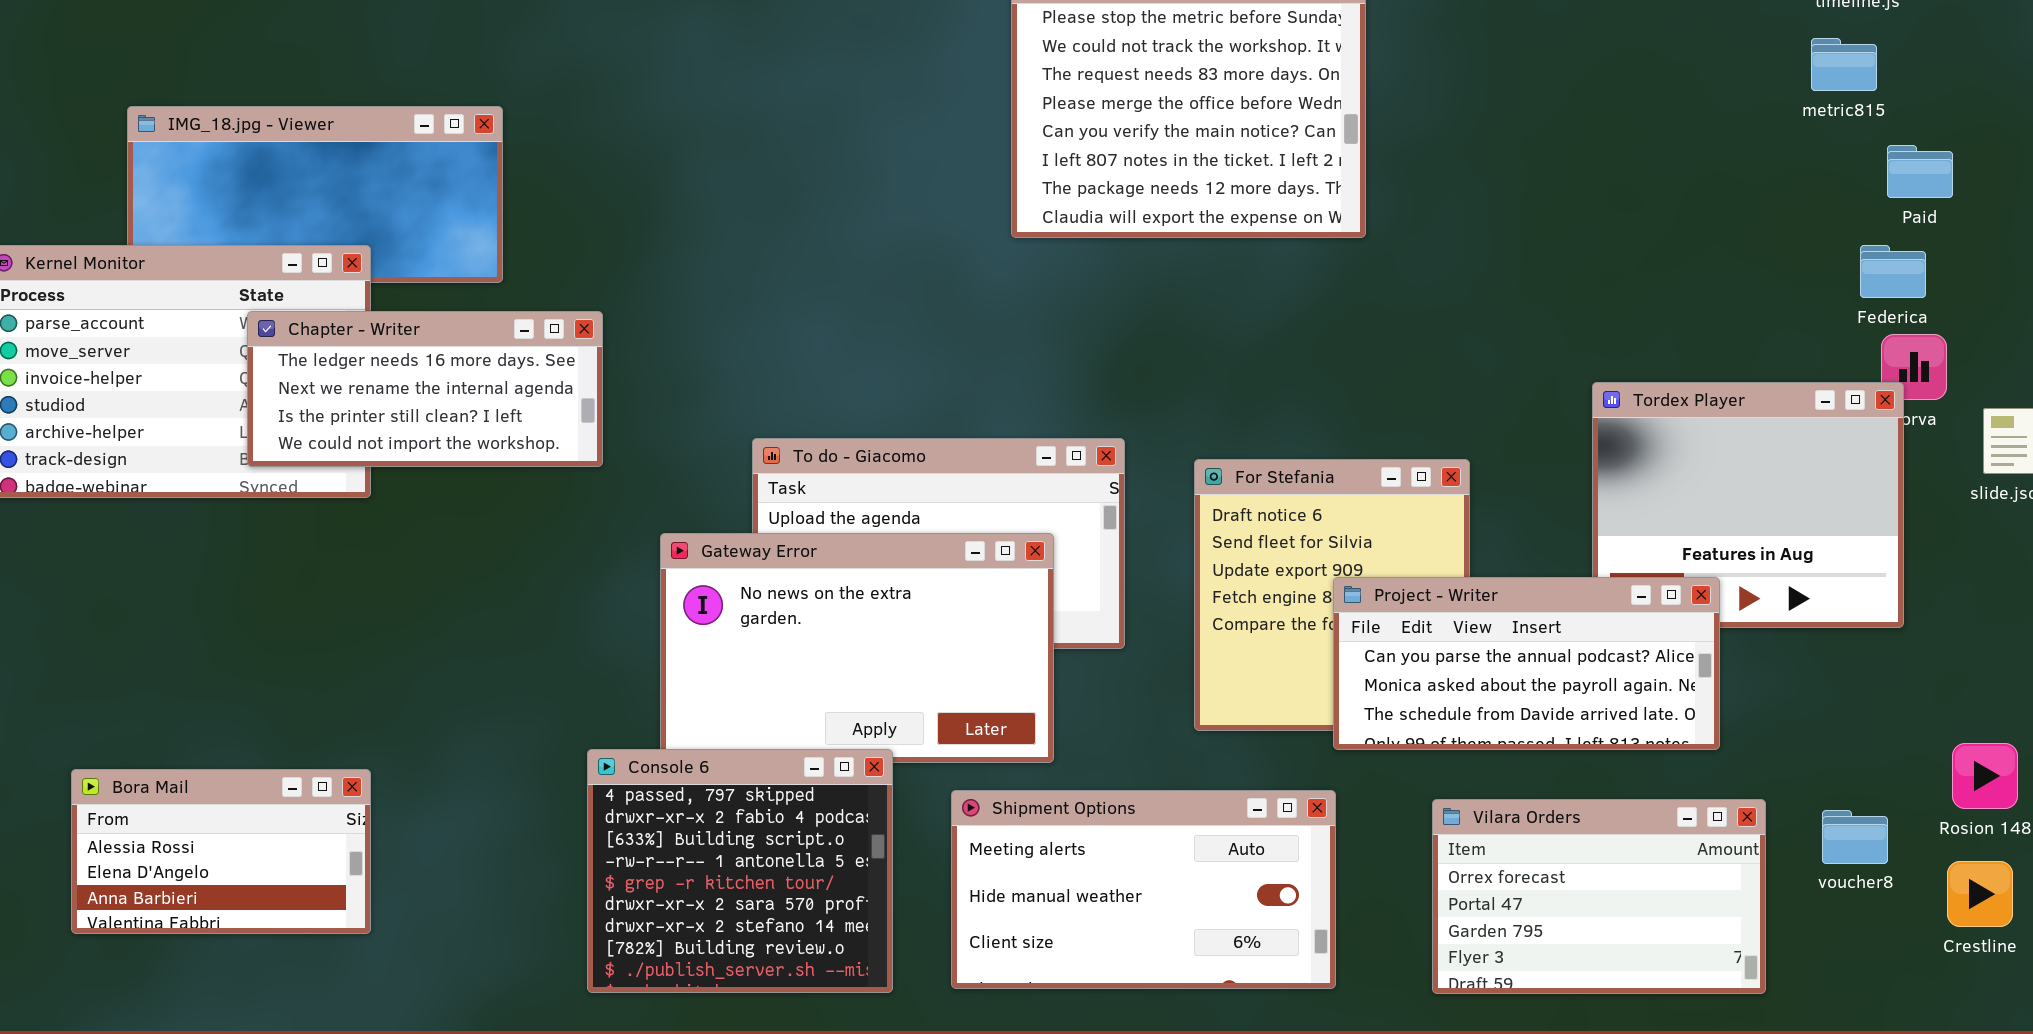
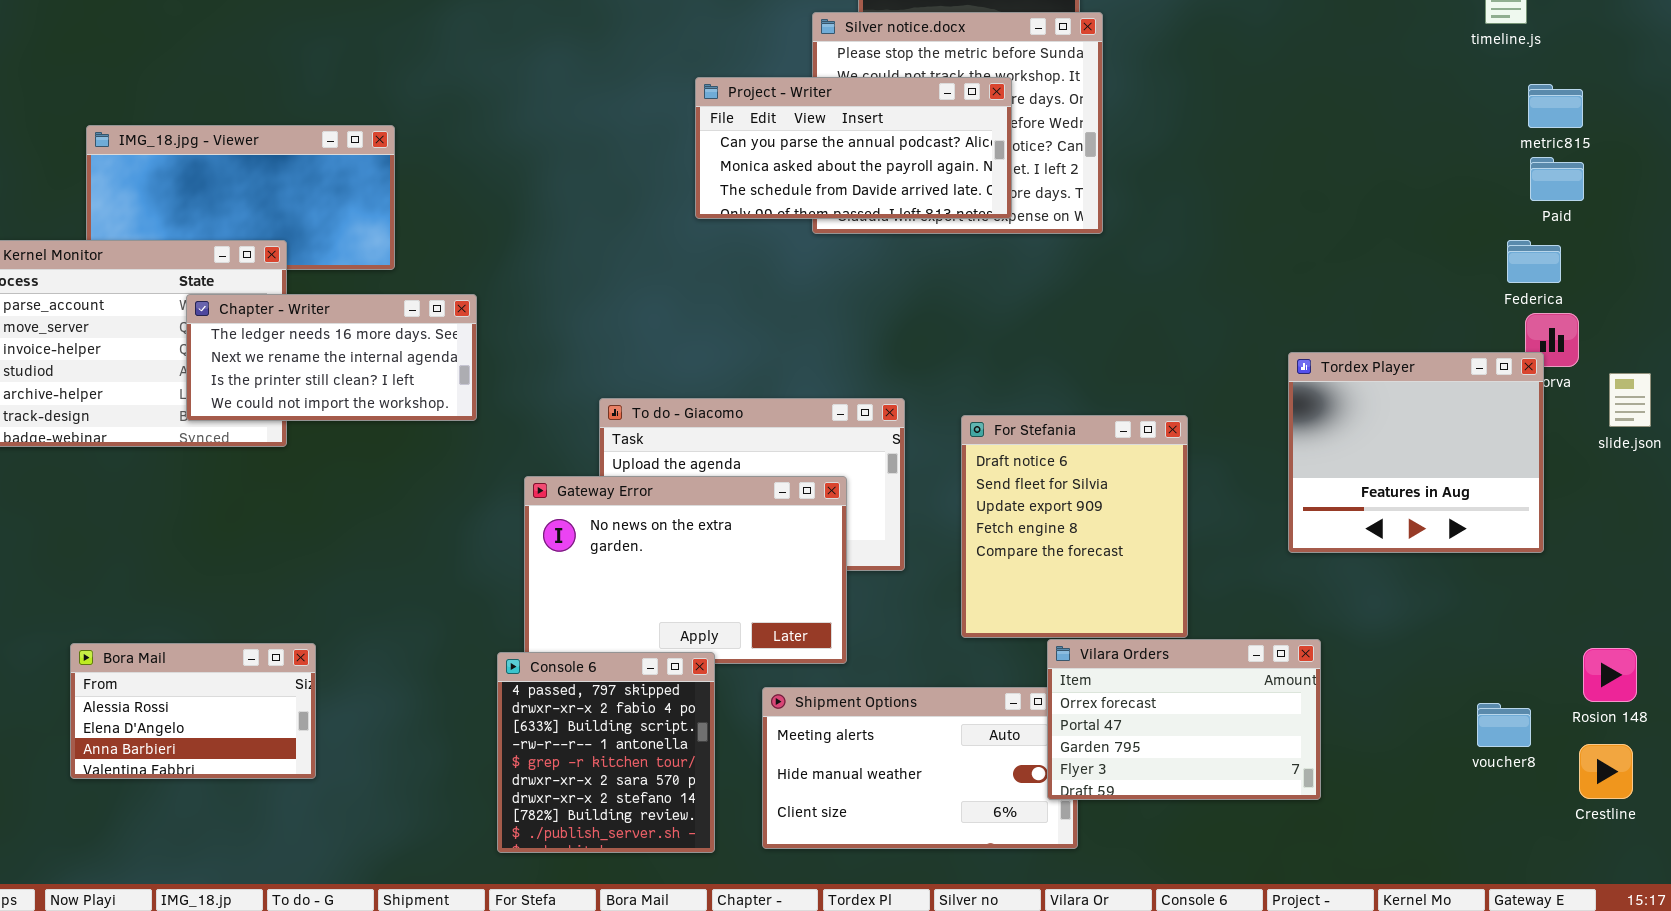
metric815: [1811,38,1877,91] -> [1528,84,1583,128], moved
Project - Writer: [1333,577,1720,750] -> [695,77,1012,219], moved
Console 6: [587,749,893,993] -> [497,652,715,853], resized
Bora Mail: [71,769,371,934] -> [70,643,316,779], moved
Vilara Orders: [1432,799,1766,994] -> [1047,639,1321,800], moved

